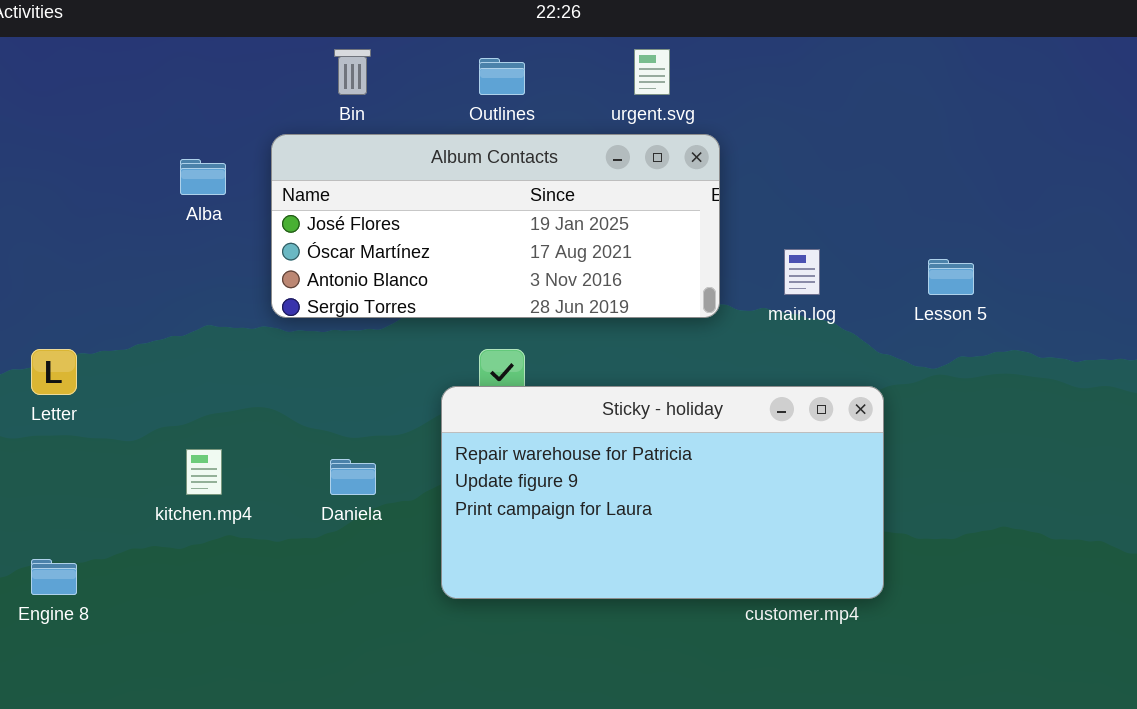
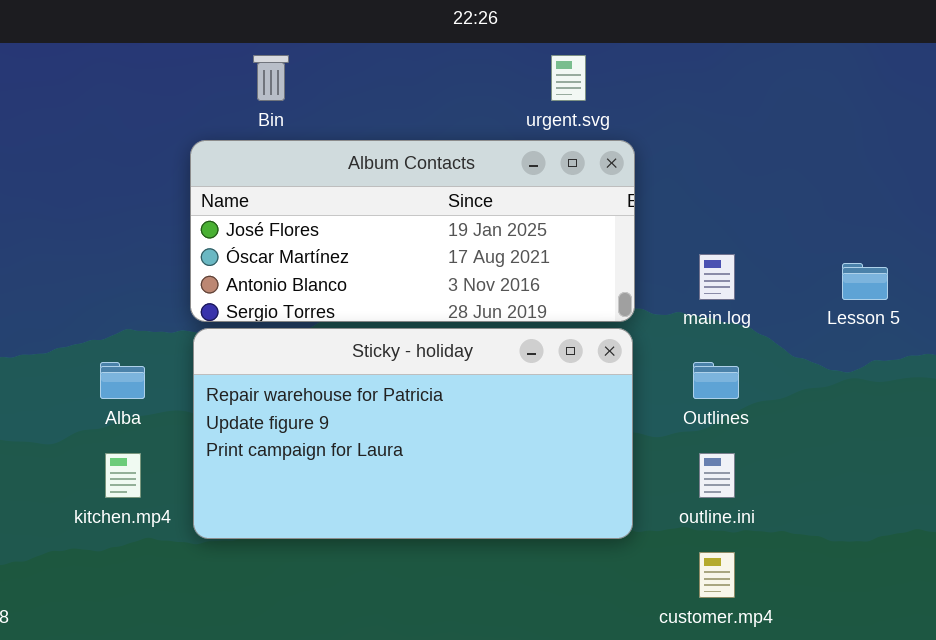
Outlines: [479,58,525,95] -> [693,362,739,399], moved
Alba: [180,159,226,195] -> [100,362,145,399], moved
Sticky - holiday: [441,386,884,599] -> [193,328,633,539], moved

